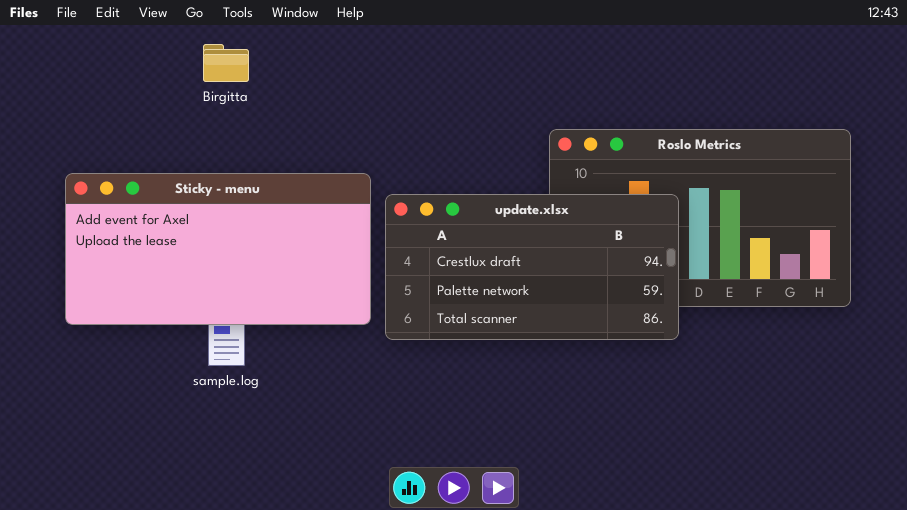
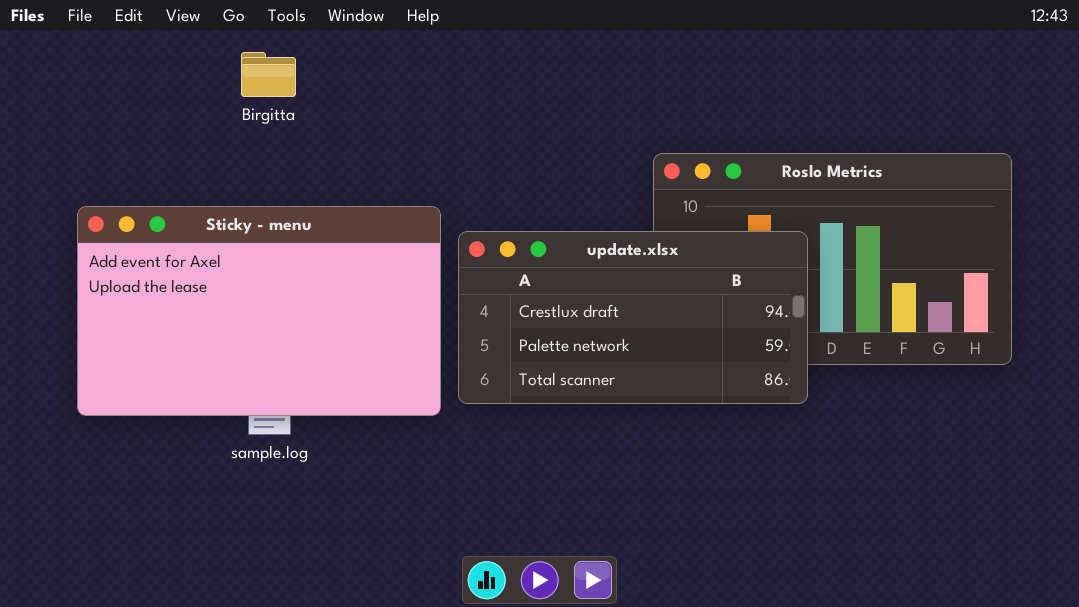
Sticky - menu: [65,173,371,325] -> [77,206,441,416], resized

